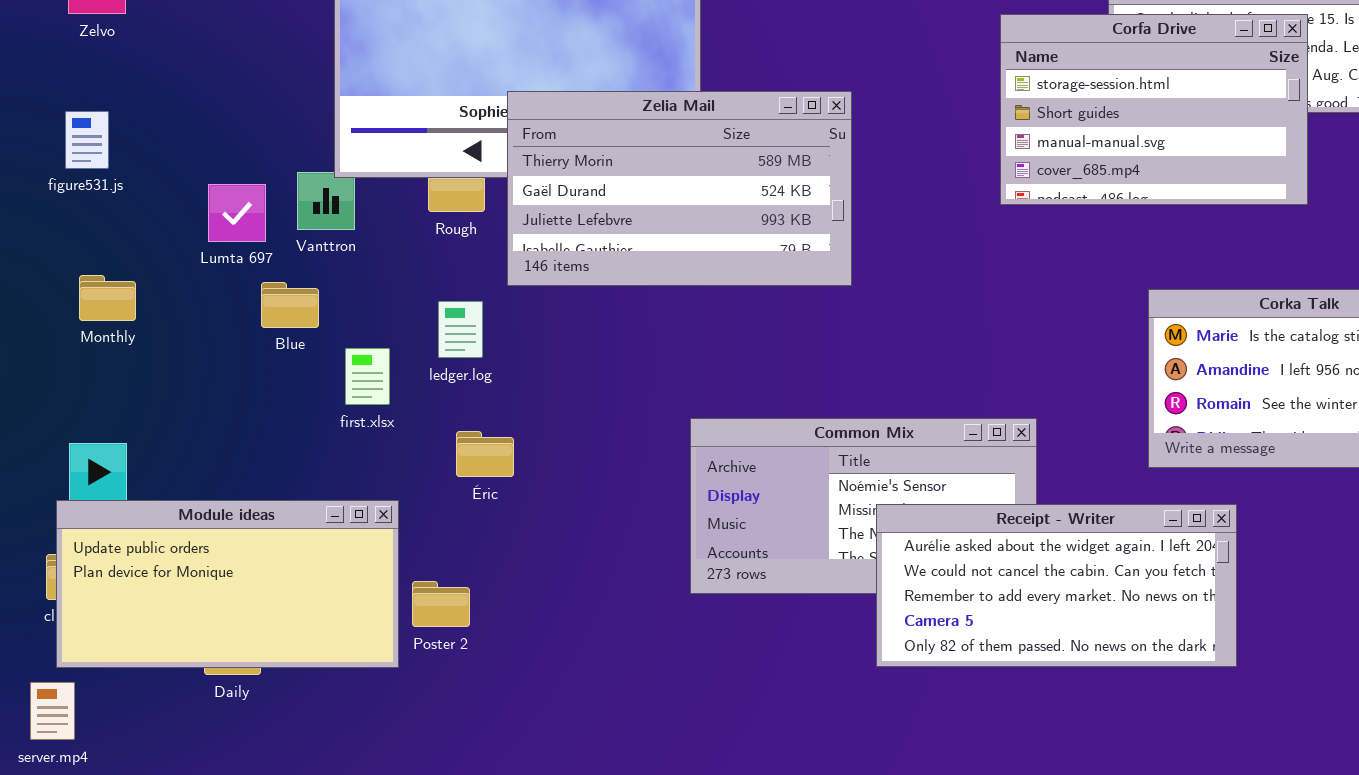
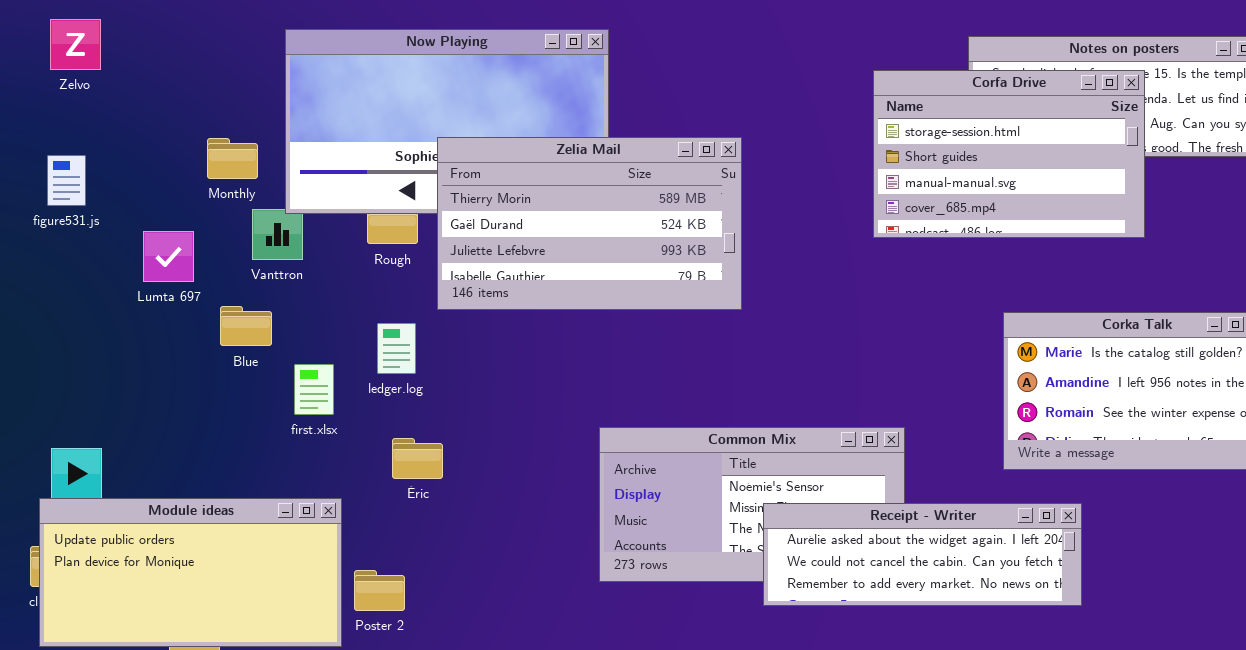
Lumta 697: [208,184,266,242] -> [143,231,194,282], moved
Monthly: [79,275,136,321] -> [207,138,258,179], moved
Receipt - Writer: [876,504,1237,667] -> [763,503,1082,606], resized

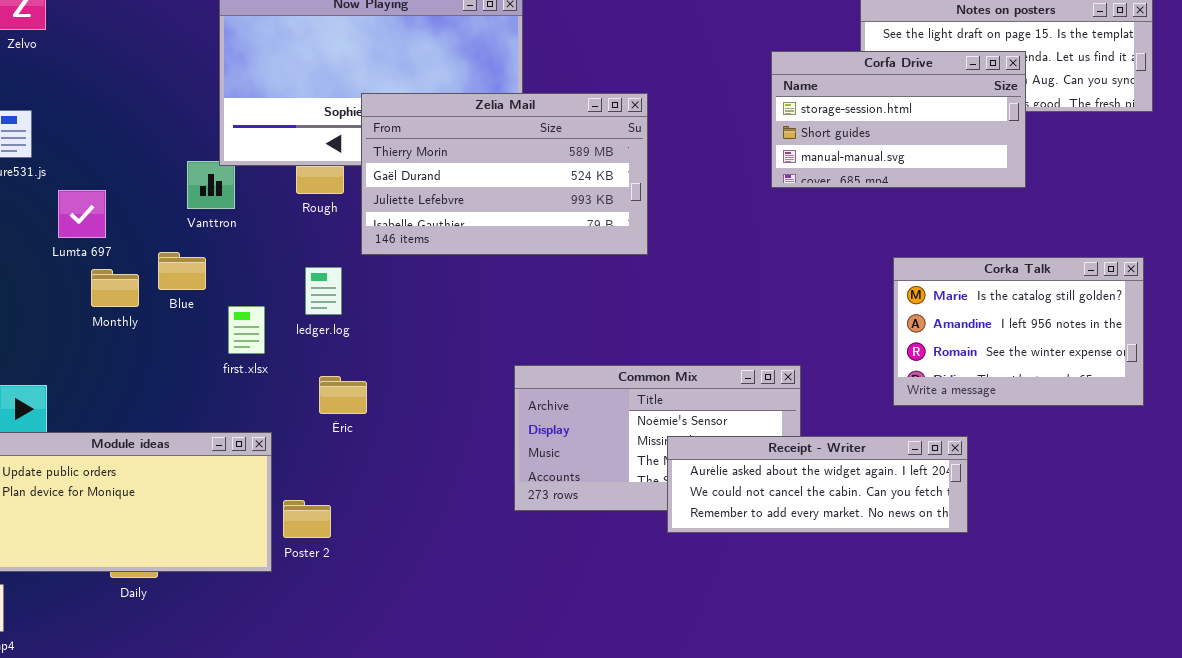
Corfa Drive: [873,70,1145,238] -> [771,51,1026,188], resized
Monthly: [207,138,258,179] -> [91,269,139,307], moved
Lumta 697: [143,231,194,282] -> [58,190,106,238], moved

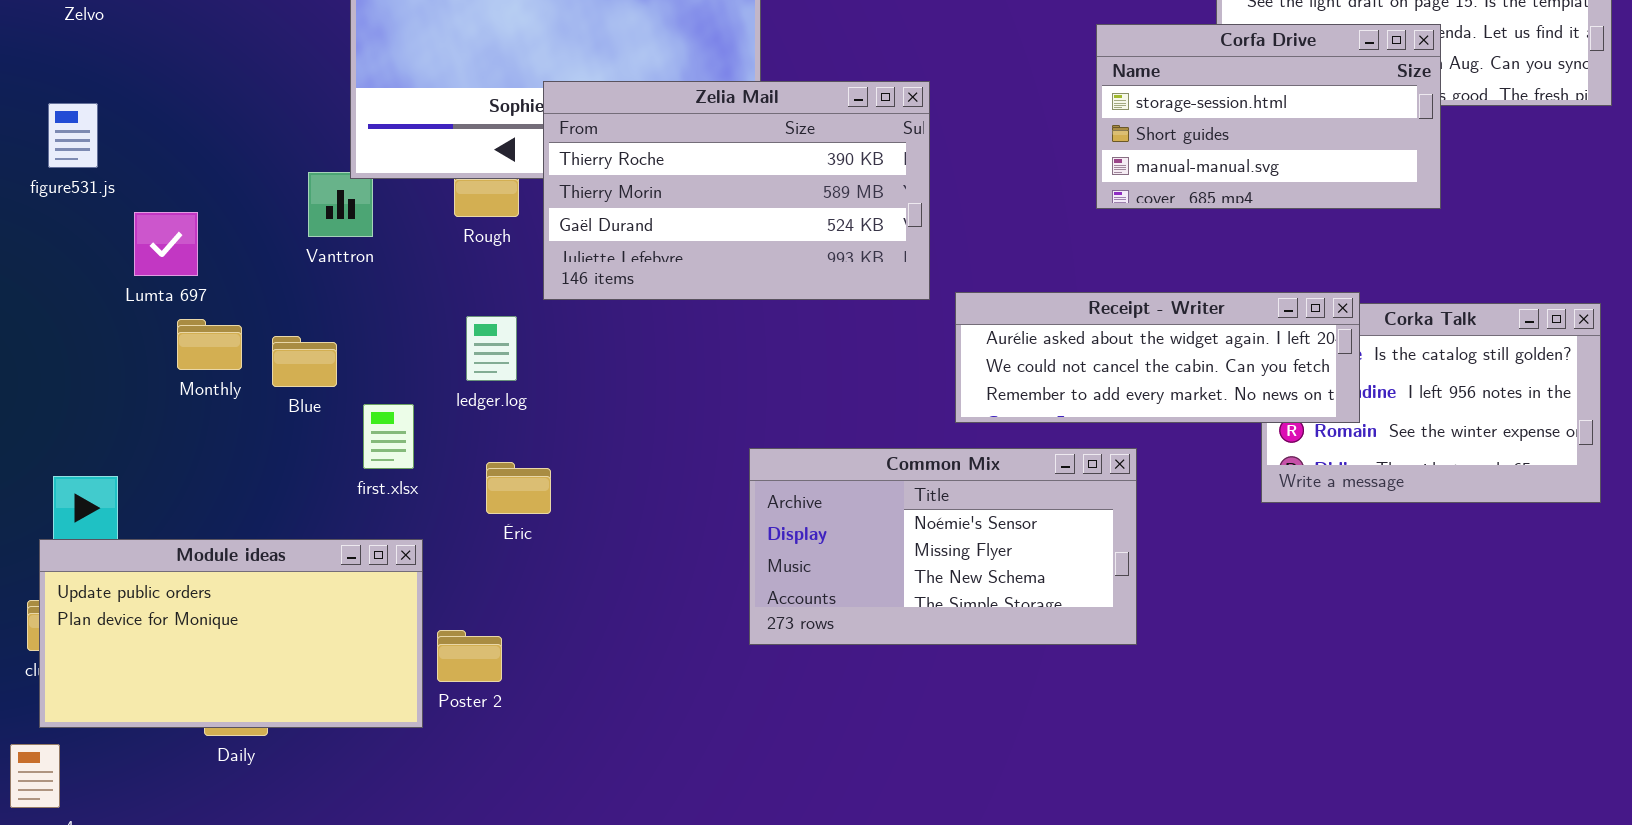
Zelia Mail: [361,93,648,255] -> [543,81,930,300], scrolled up 1 row
Blue: [158,252,206,290] -> [272,336,337,387], moved
first.xlsx: [228,306,265,354] -> [363,404,414,469], moved
Receipt - Writer: [667,436,968,533] -> [955,292,1360,423], moved

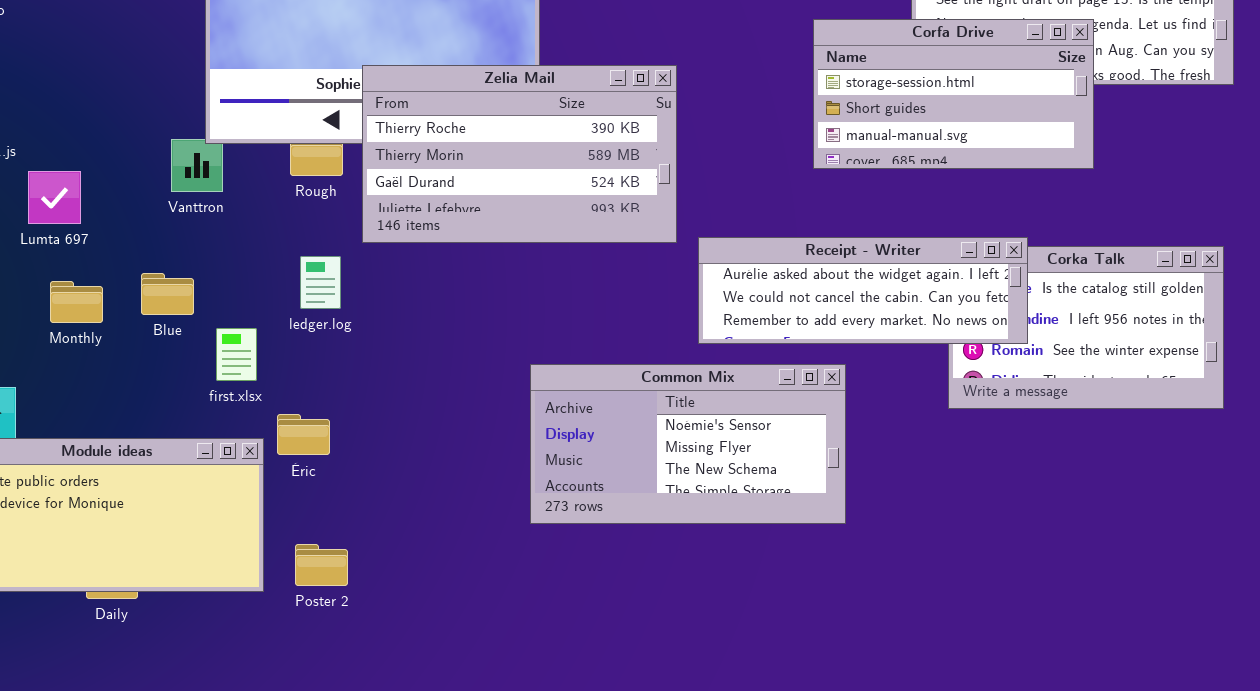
Monthly: [177,319,242,370] -> [50,281,103,323], moved
Éric: [486,462,551,514] -> [277,414,330,455], moved
Poster 2: [437,630,502,682] -> [295,544,348,586], moved

